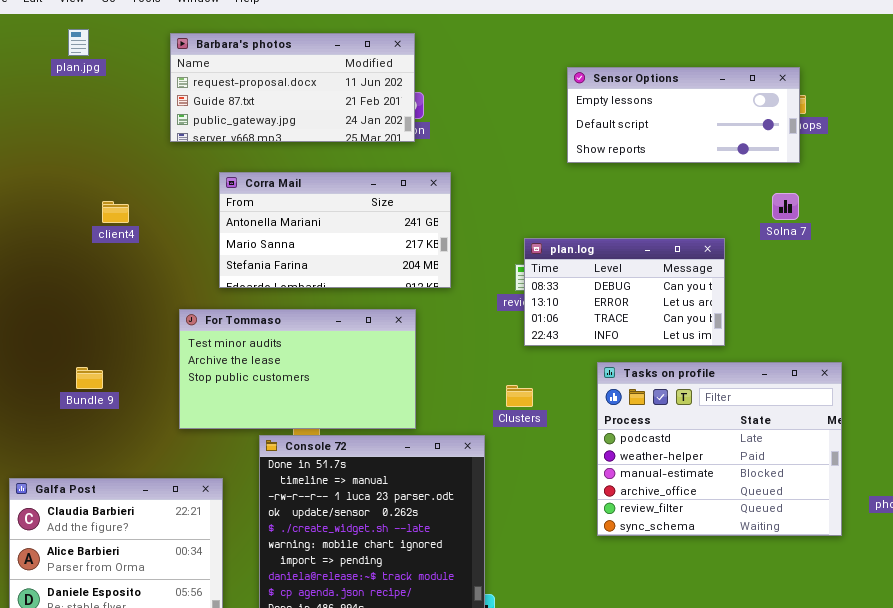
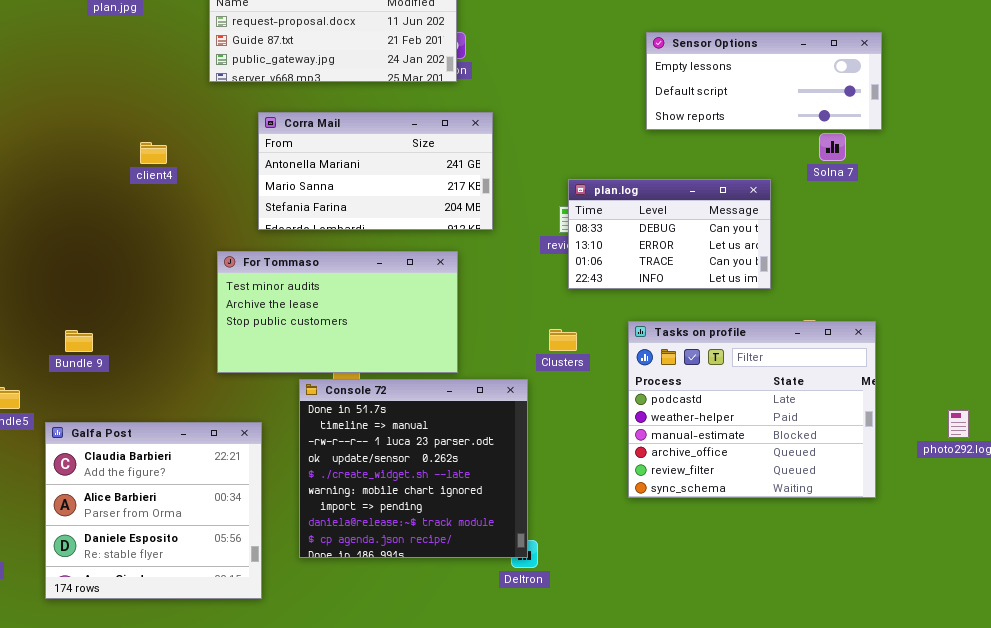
Sensor Options: [567,67,800,163] -> [646,32,882,130], moved
Tasks on profile: [597,362,842,536] -> [628,321,876,498], moved
Bundle 9: [76,367,103,389] -> [65,330,93,352], moved

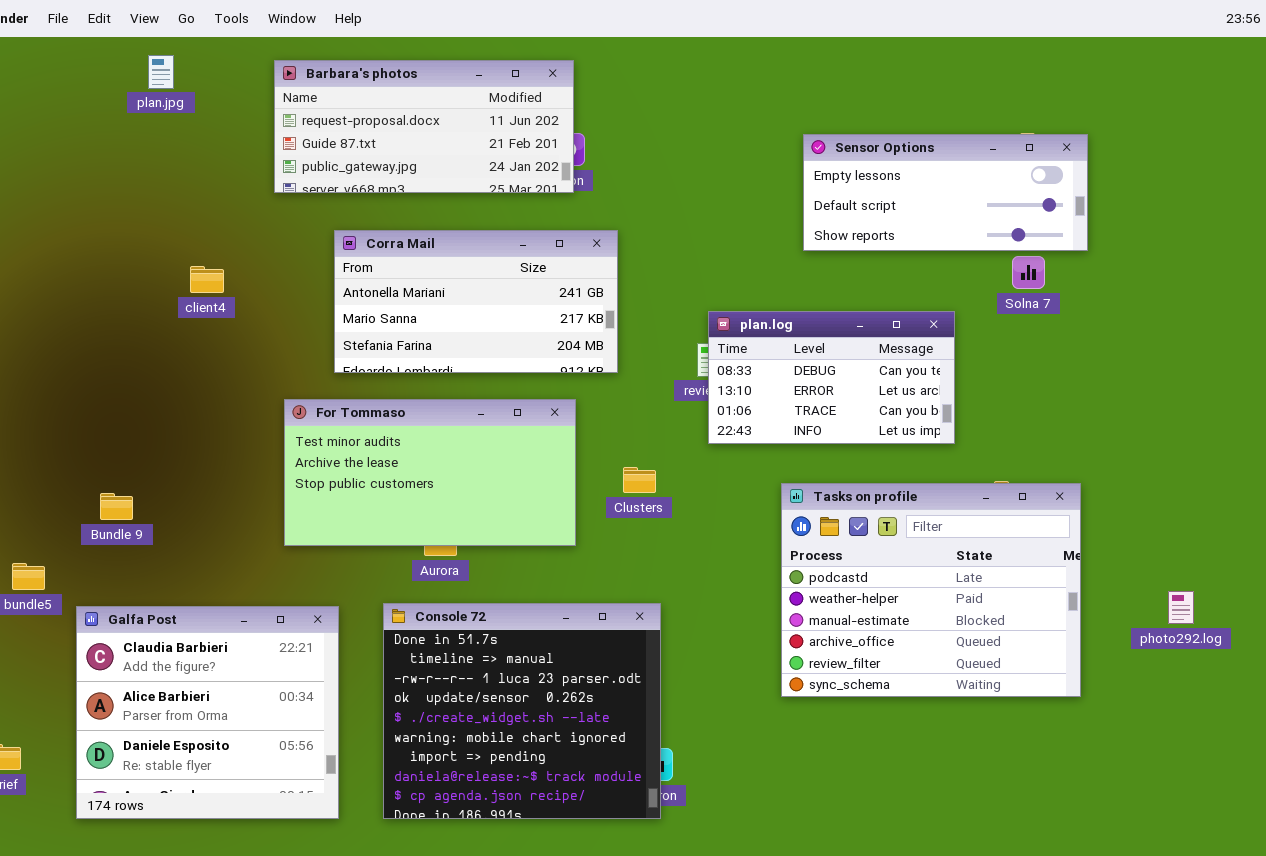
Clusters: [549,329,577,351] -> [623,467,656,493], moved
Console 72: [299,379,528,558] -> [383,603,661,819], moved

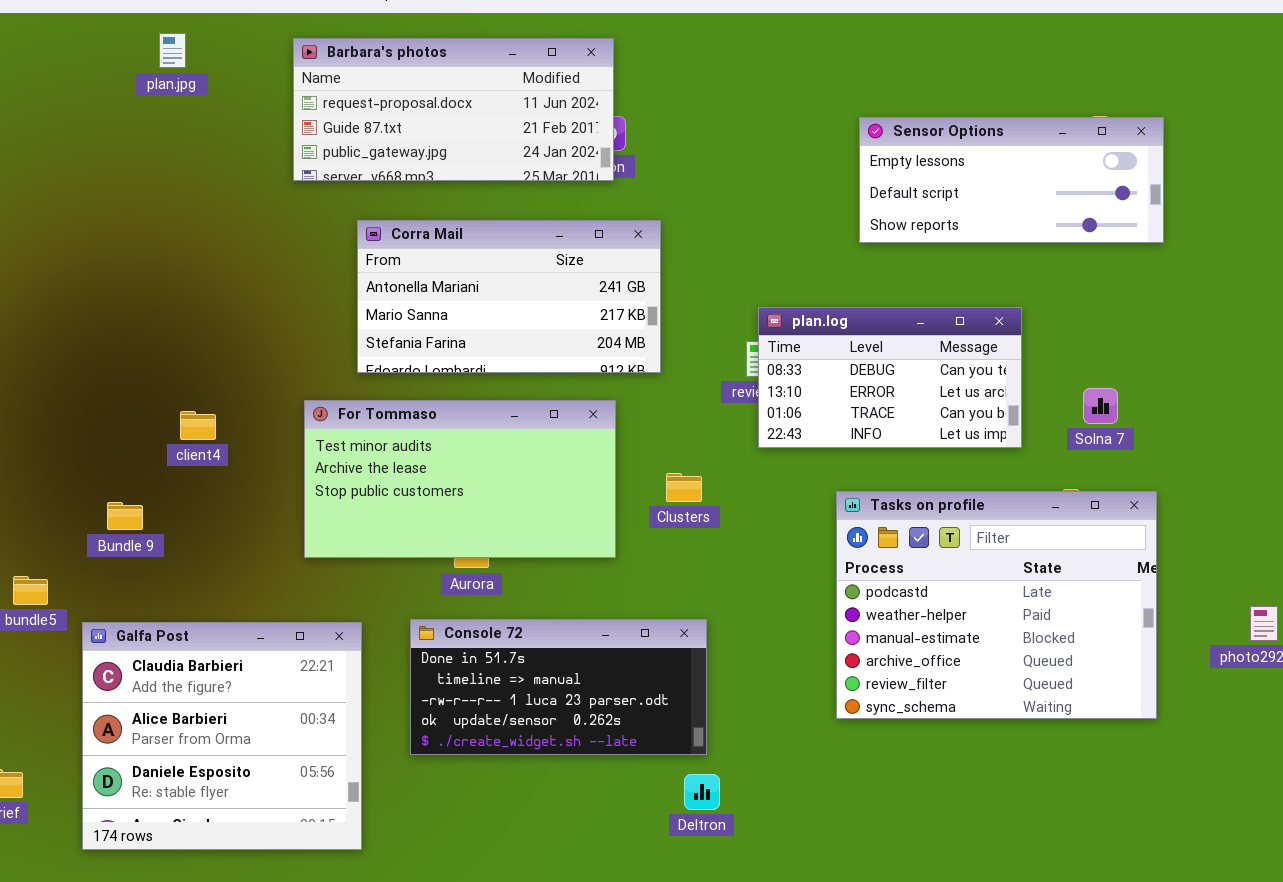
Solna 7: [1012,256,1045,289] -> [1083,388,1118,424], moved
client4: [190,266,224,293] -> [180,411,216,440], moved
Console 72: [383,603,661,819] -> [410,619,707,755], resized

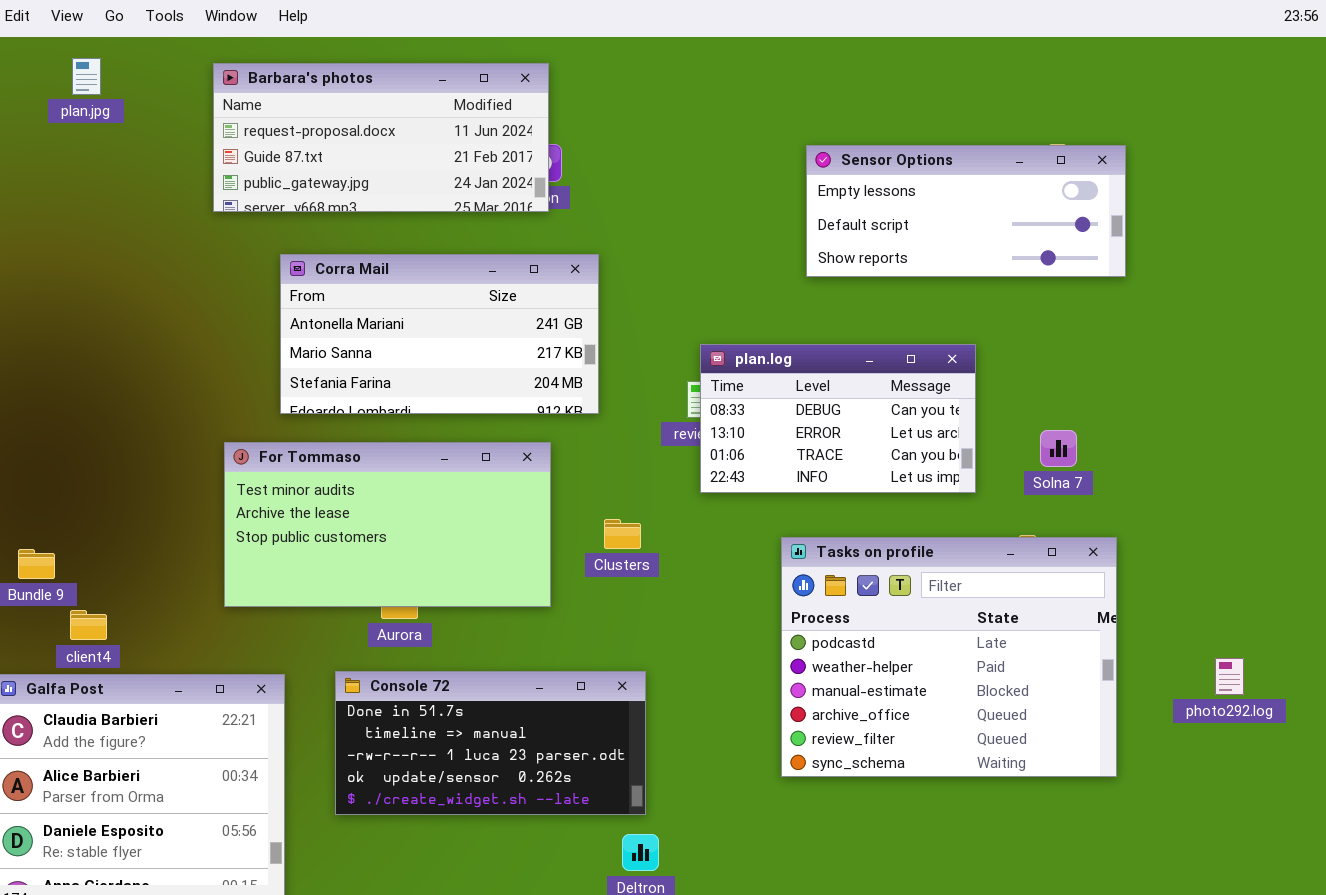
client4: [180,411,216,440] -> [70,610,107,640], moved

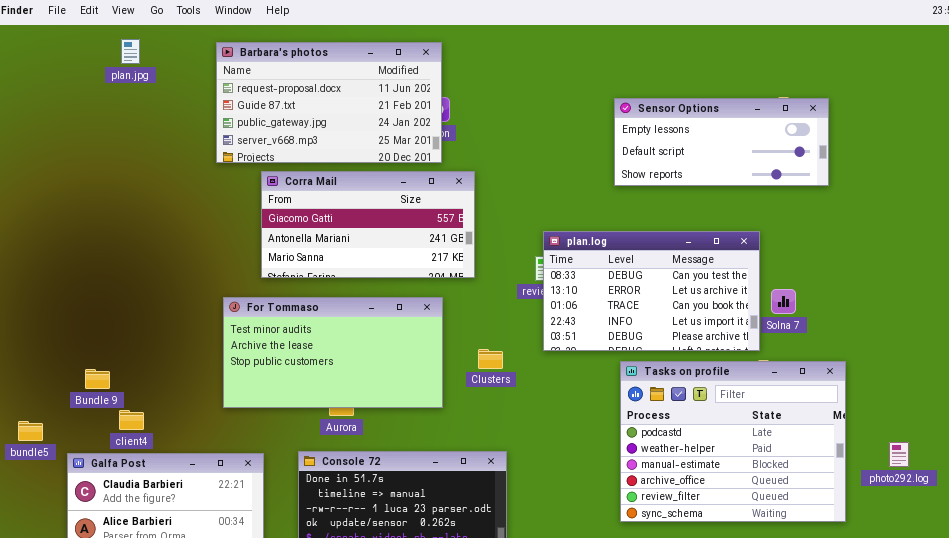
Barbara's photos: [213,63,549,212] -> [216,42,442,163], resized
Corra Mail: [280,254,599,414] -> [261,171,475,278], scrolled up 1 row
plan.log: [700,344,976,493] -> [543,231,760,351], resized
Tasks on profile: [781,537,1117,777] -> [620,361,846,522], moved

